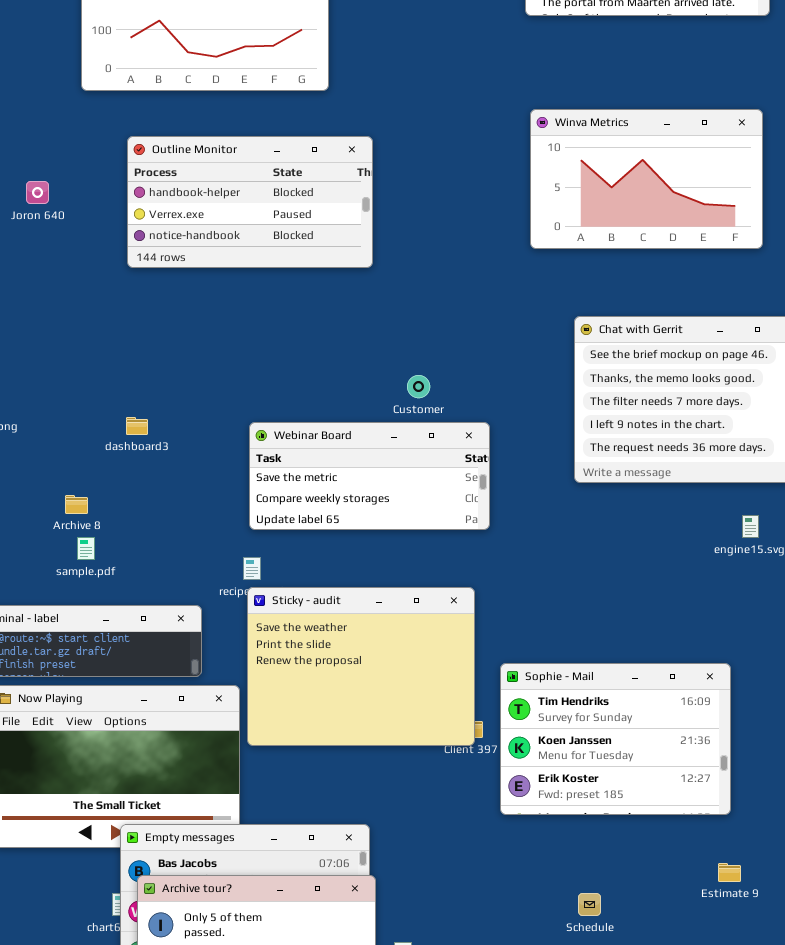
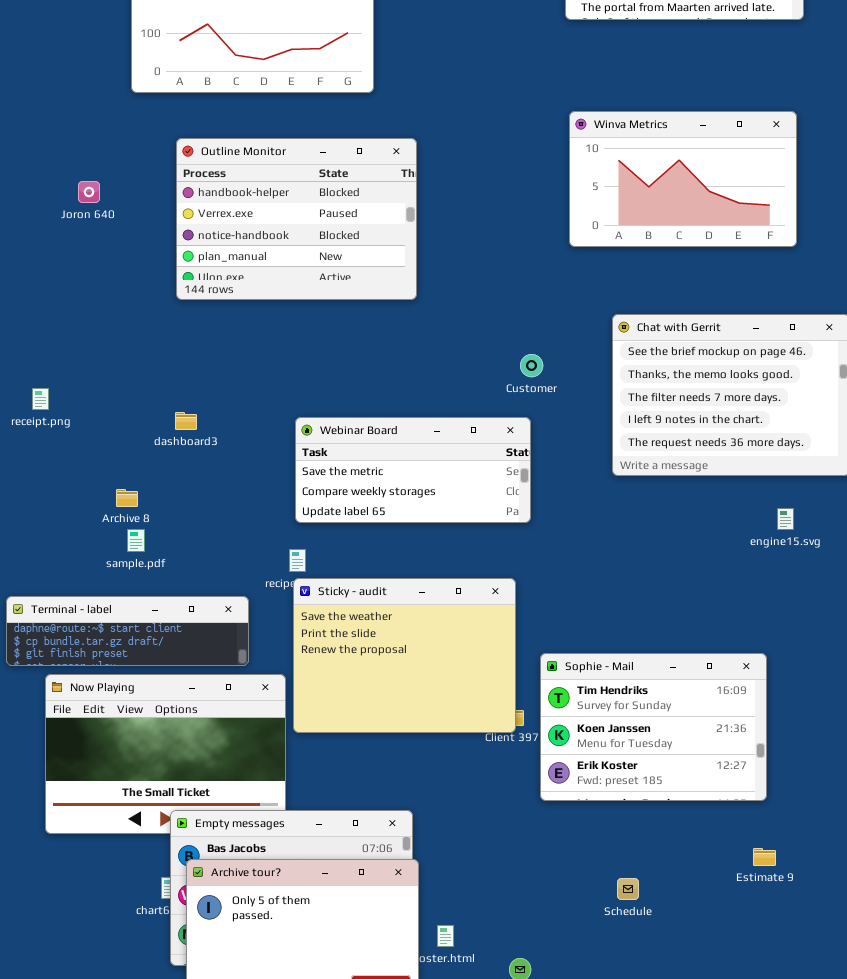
Outline Monitor: [127,136,373,268] -> [176,138,417,300], resized
Customer: [407,375,430,398] -> [520,354,543,377], moved

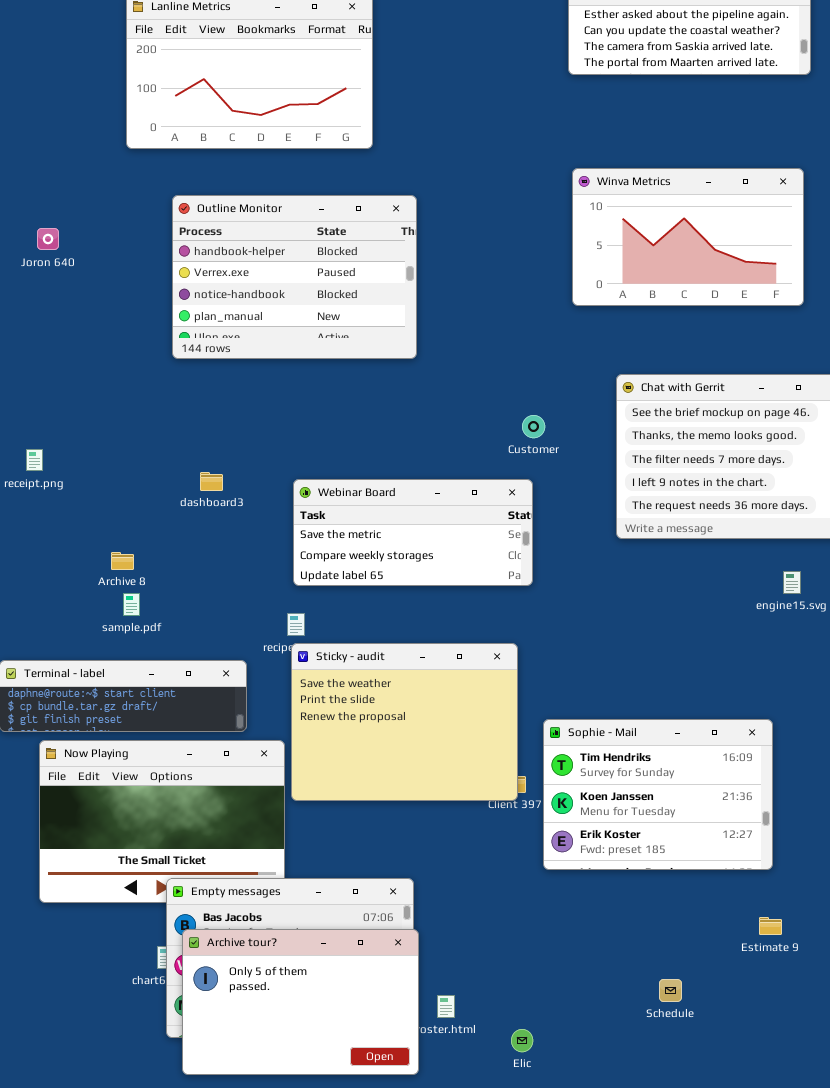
Joron 640: [78,181,100,203] -> [37,228,59,250], moved
dashboard3: [175,412,197,430] -> [200,472,223,491], moved
Schedule: [617,878,639,900] -> [659,979,682,1002], moved

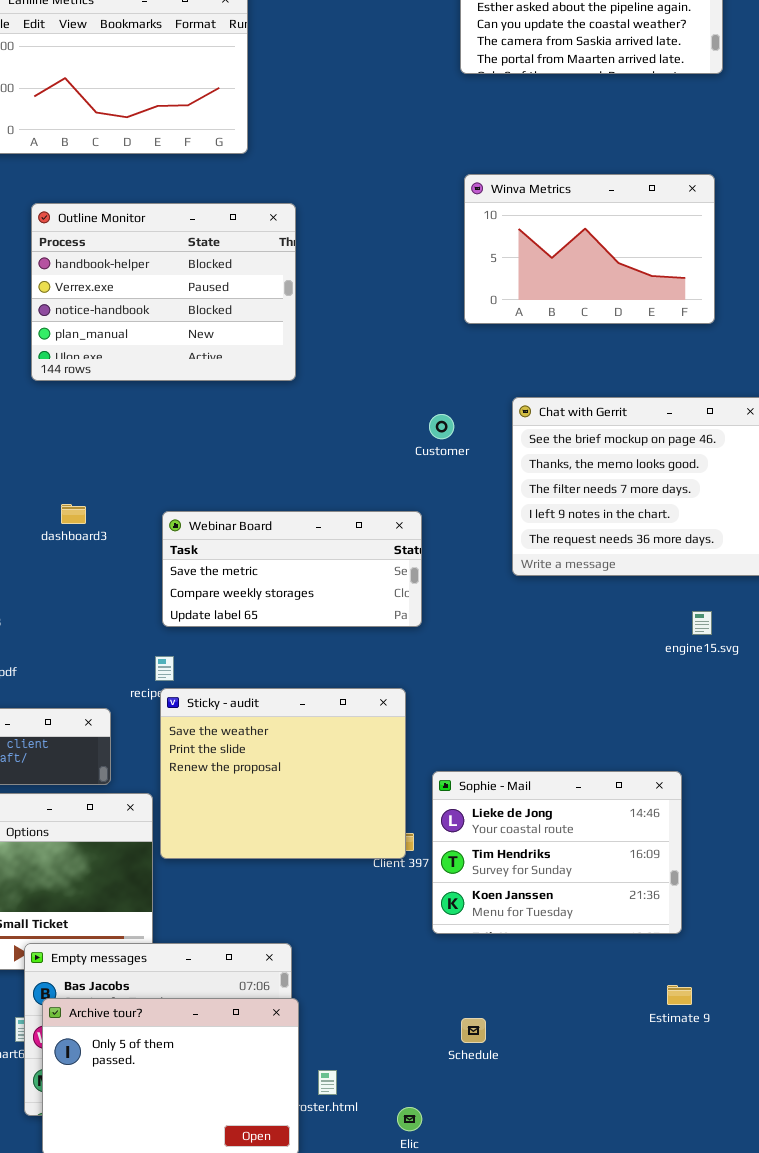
Customer: [522,415,545,438] -> [429,414,454,439], moved
Sophie - Mail: [543,719,773,870] -> [432,771,682,934], scrolled up 1 row
Schedule: [659,979,682,1002] -> [461,1018,486,1043], moved

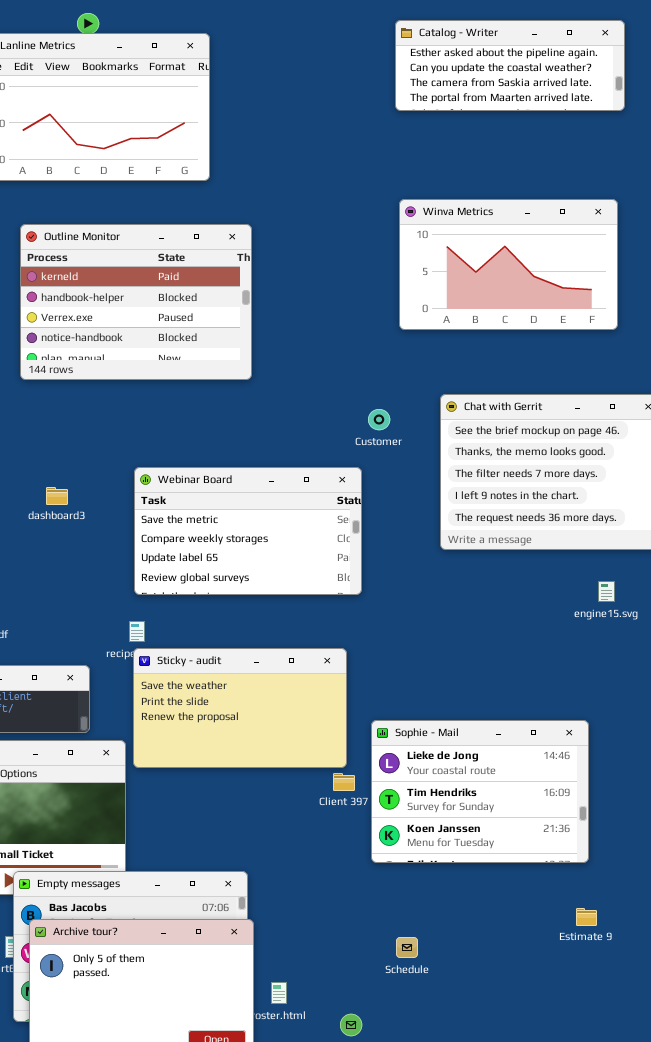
Outline Monitor: [31,203,296,381] -> [20,224,252,380], scrolled up 1 row
Webinar Board: [162,511,422,627] -> [134,467,362,595], resized
Sticky - audit: [160,688,406,859] -> [133,648,347,768], resized

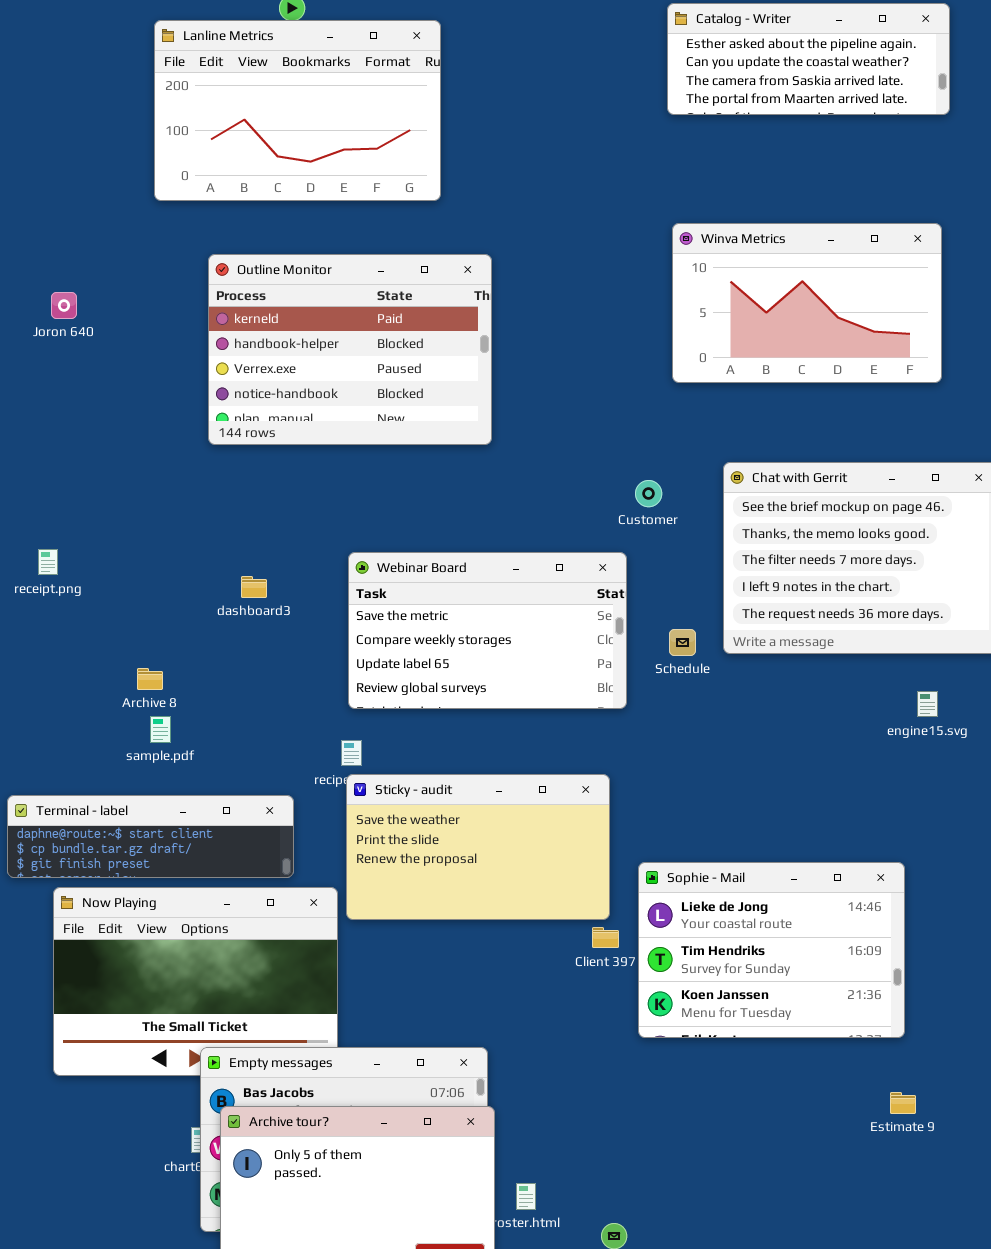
Schedule: [396,937,418,958] -> [669,629,696,656], moved

